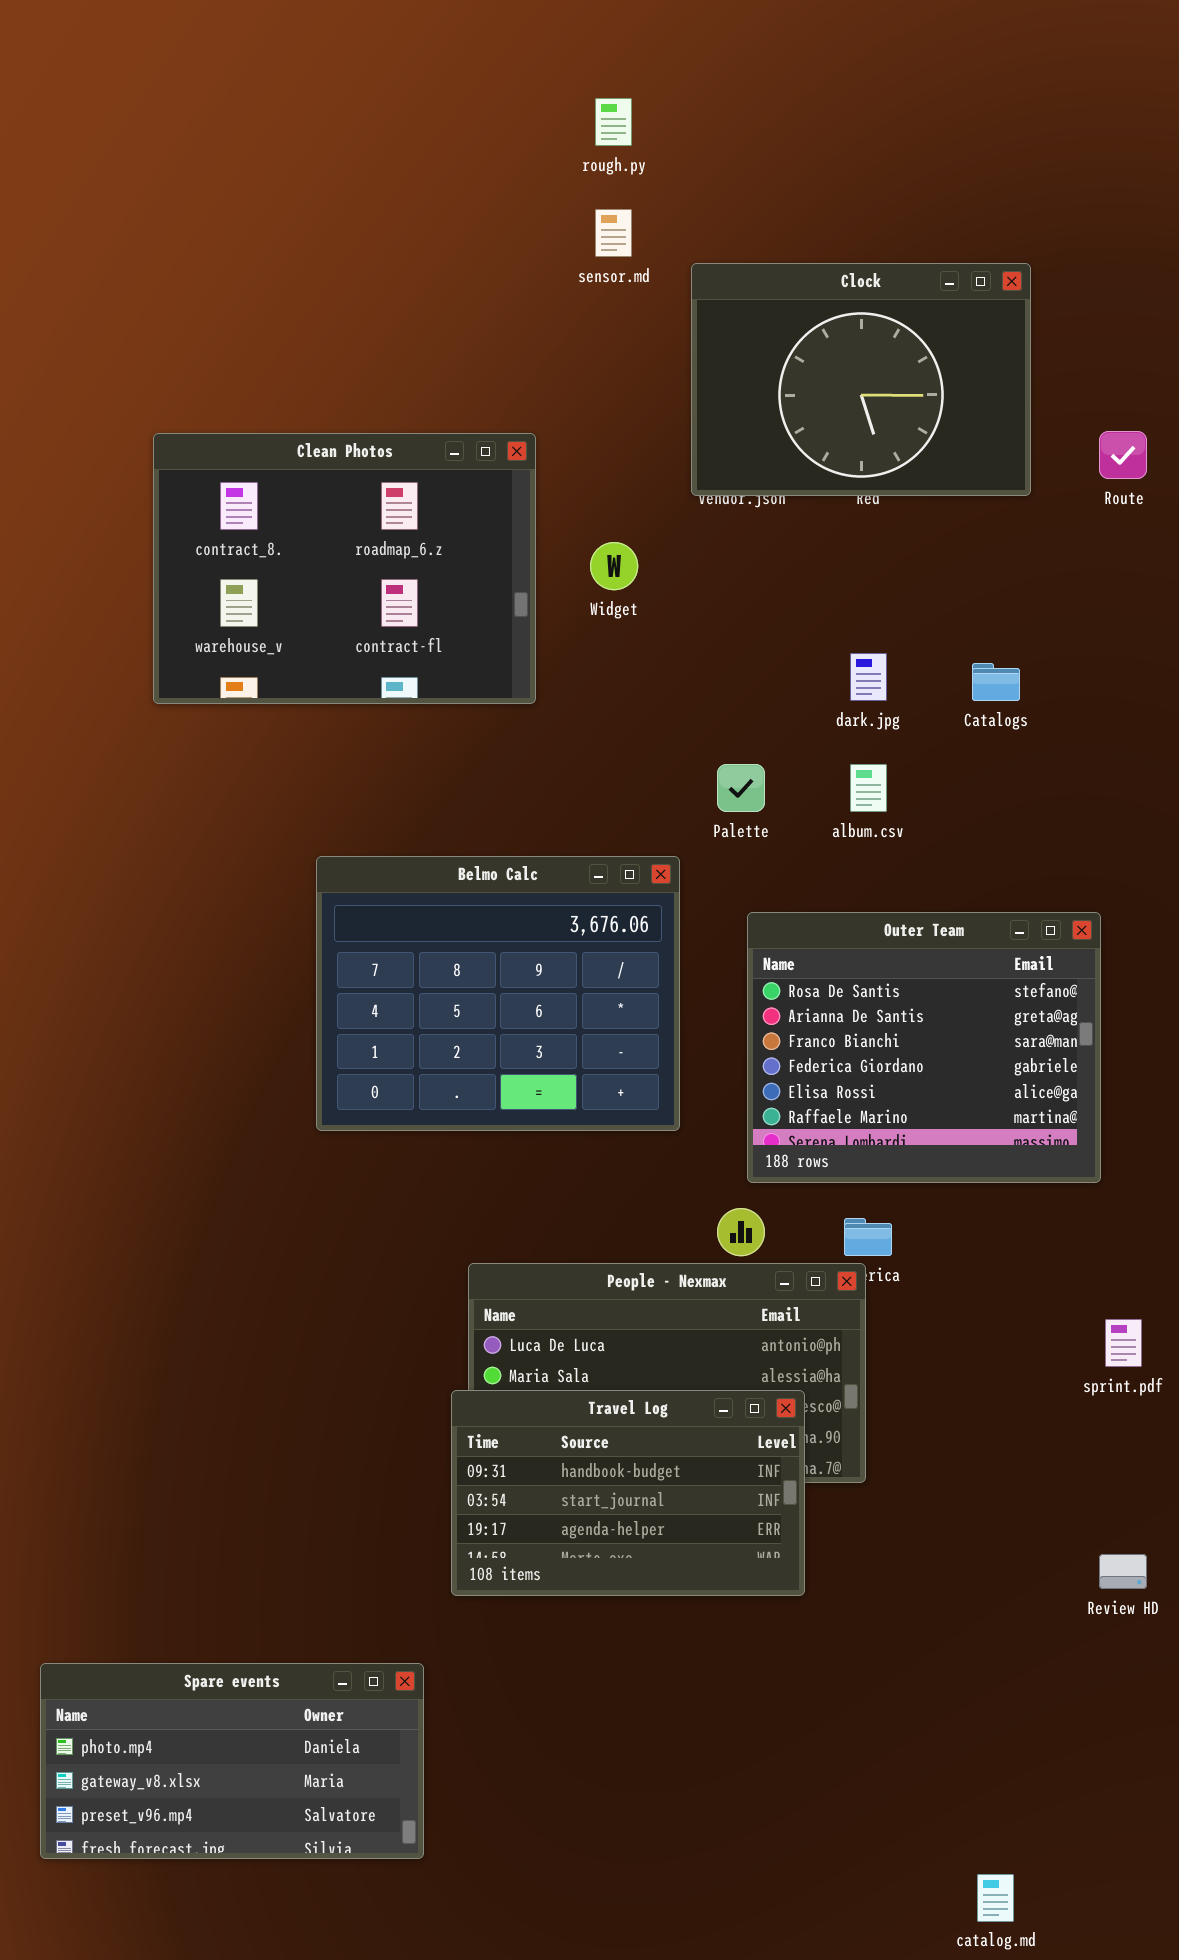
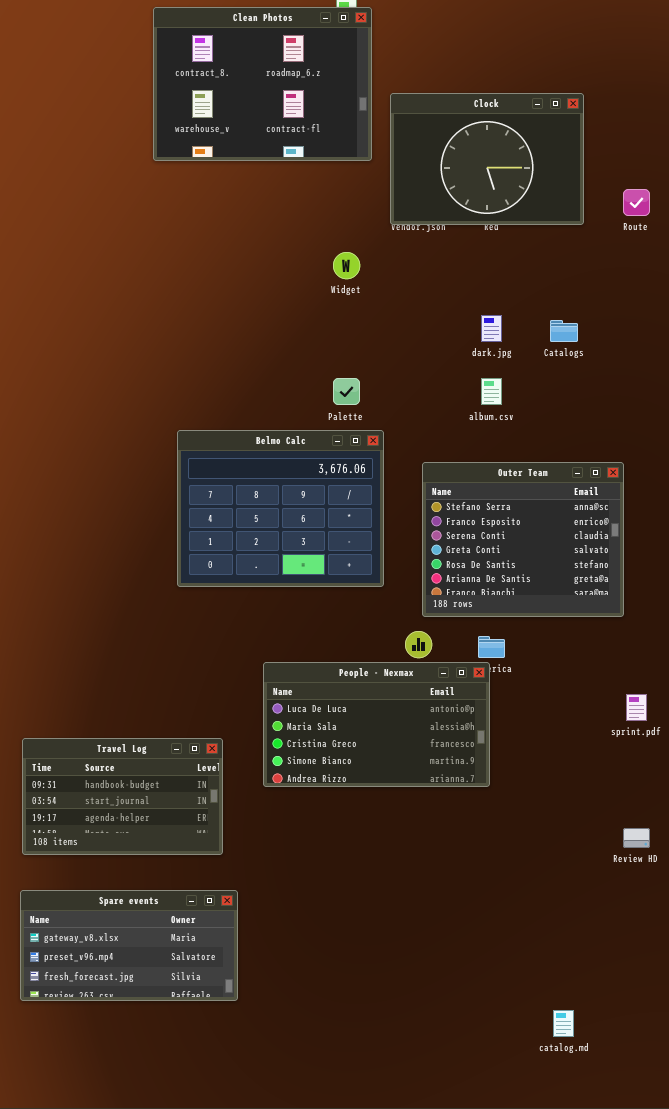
Clean Photos: [153,433,536,704] -> [153,7,372,161], moved
Palette: [717,764,765,812] -> [333,378,360,405], moved
Outer Team: [747,912,1101,1183] -> [422,462,624,617], scrolled up 4 rows
Travel Log: [451,1390,805,1596] -> [22,738,223,855], moved
Spare events: [40,1663,424,1859] -> [20,890,238,1001], scrolled down 1 row

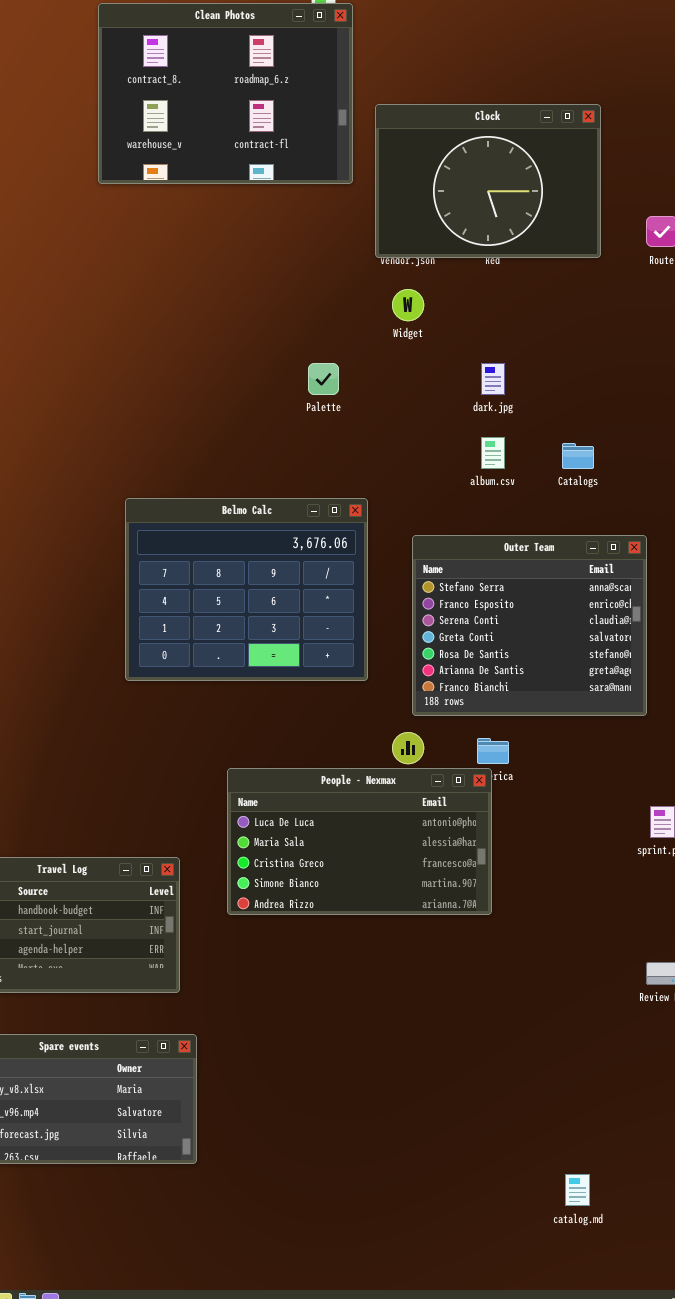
Widget: [333,252,360,279] -> [392,289,424,321], moved
Catalogs: [550,320,578,342] -> [562,443,594,469], moved
Palette: [333,378,360,405] -> [308,363,339,395], moved

